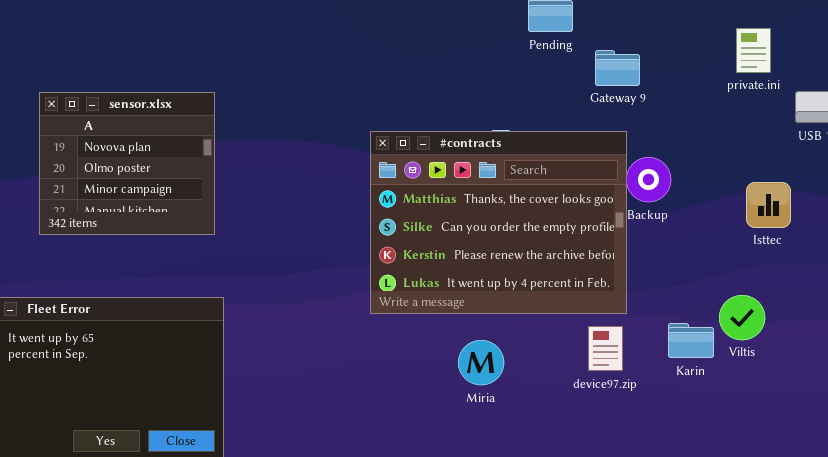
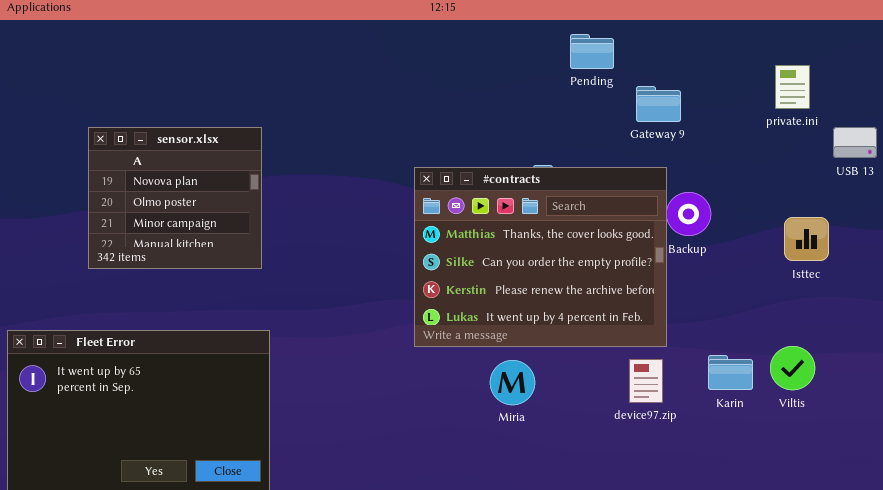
Viltis: [719,295,765,340] -> [770,346,815,390], moved
Miria: [458,340,504,385] -> [490,360,535,405], moved

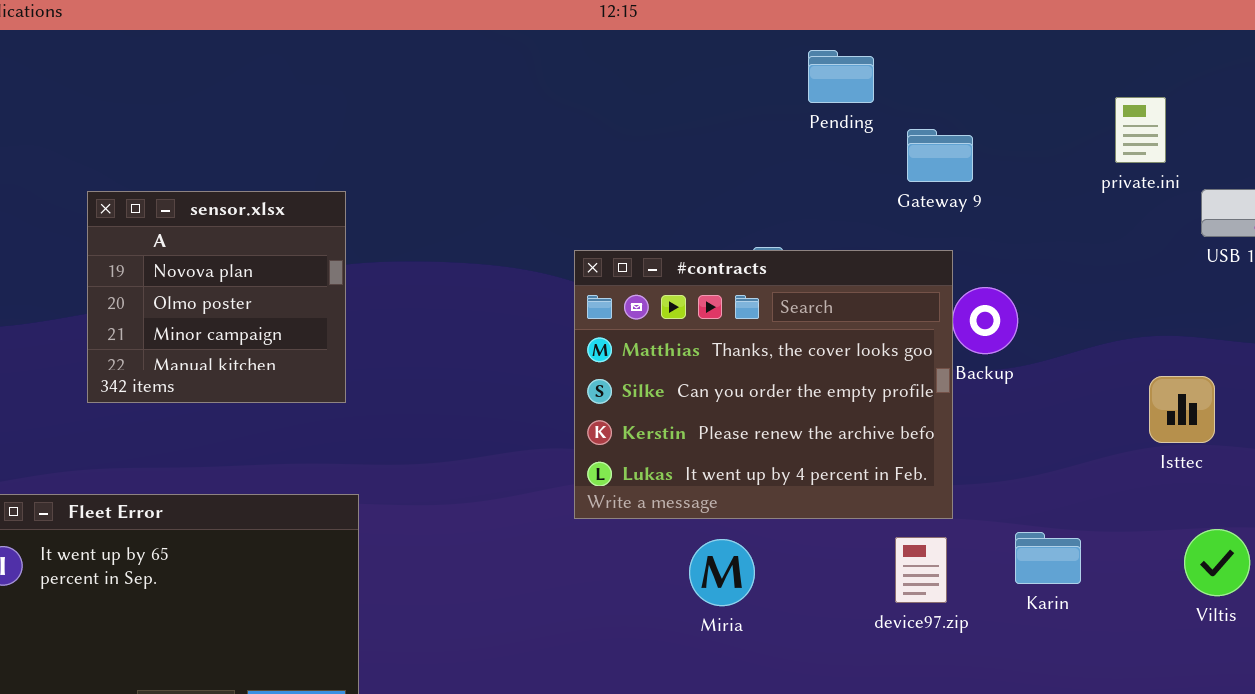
Isttec: [784,217,829,261] -> [1149,376,1215,443], moved
Viltis: [770,346,815,390] -> [1184,529,1250,596], moved

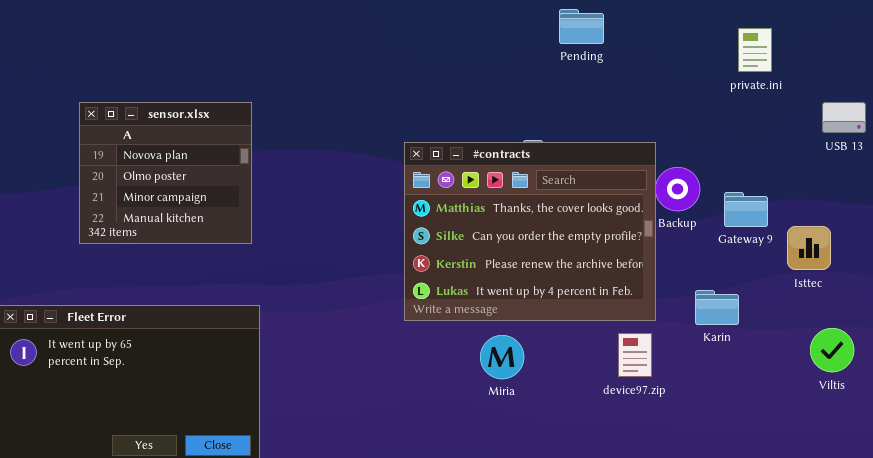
private.ini: [1115,97,1166,163] -> [738,28,772,72], moved
Gateway 9: [907,129,973,182] -> [724,192,768,227], moved
Karin: [1015,532,1081,584] -> [695,290,739,325], moved

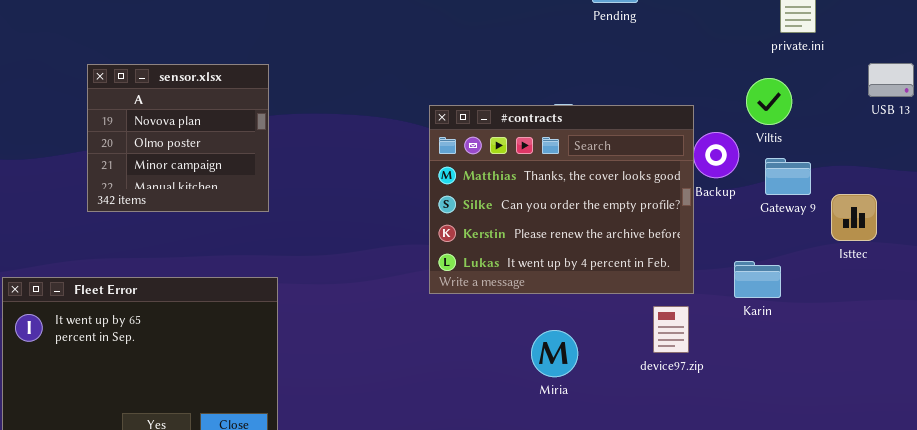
Viltis: [810,328,854,372] -> [746,78,792,125], moved
Miria: [480,335,524,379] -> [531,330,578,377], moved

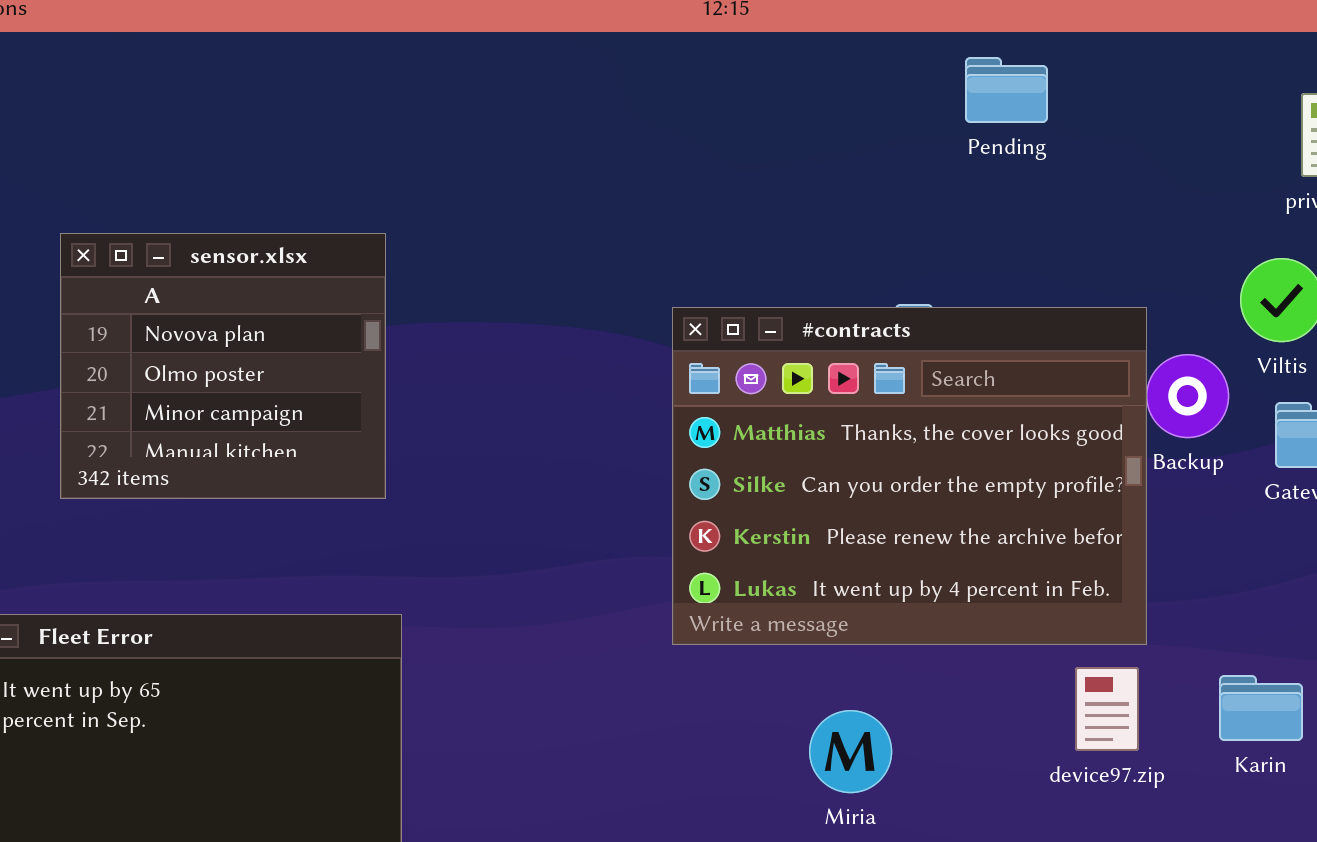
Karin: [734,261,781,298] -> [1219,675,1303,741], moved
Miria: [531,330,578,377] -> [809,710,892,793], moved

